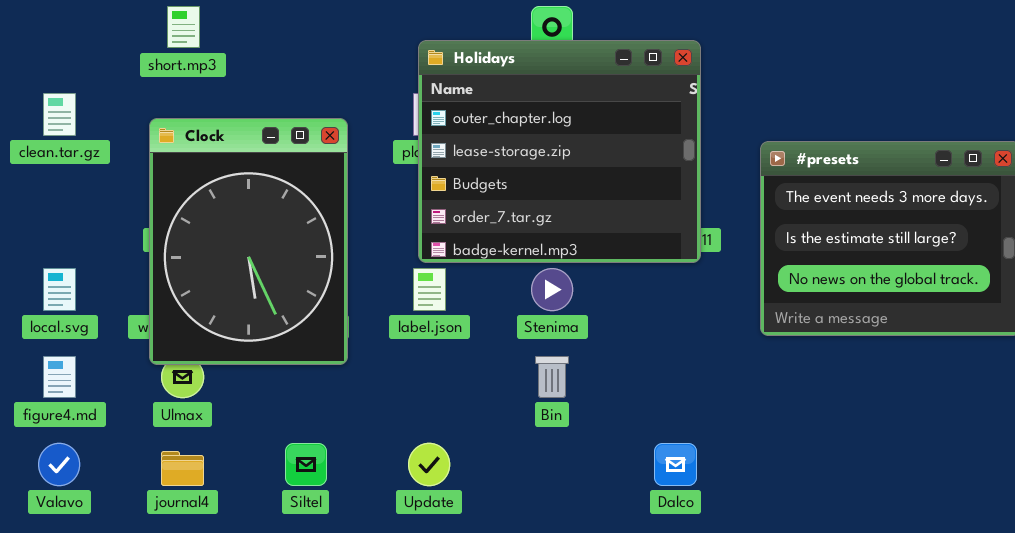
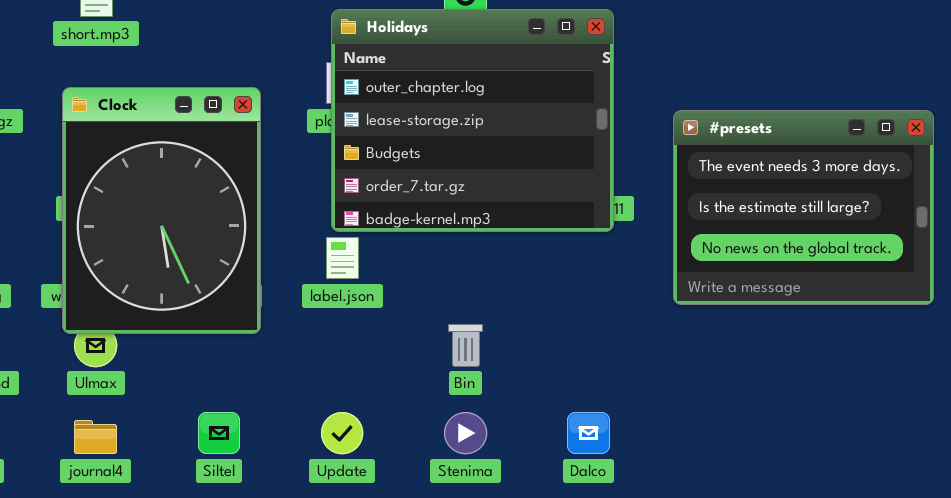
Stenima: [531,268,573,311] -> [444,412,487,454], moved

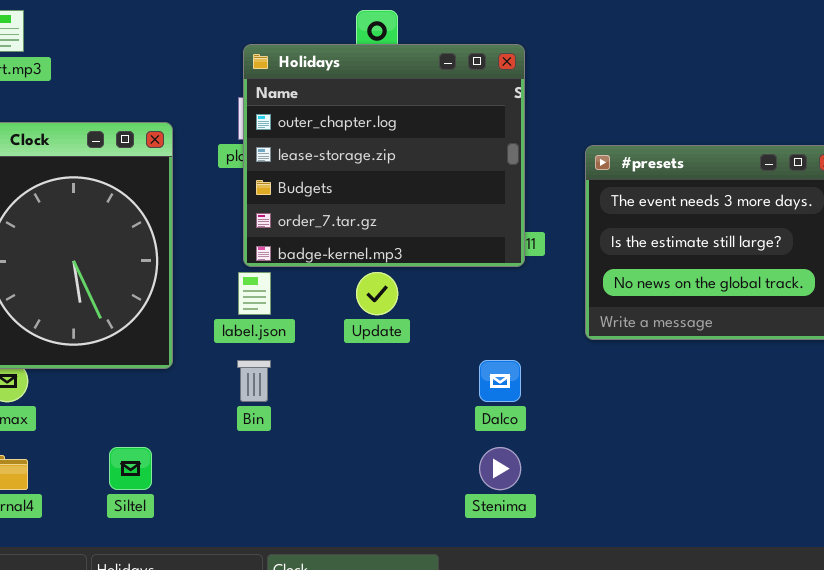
Bin: [448,324,483,367] -> [237,360,271,402], moved
Update: [321,412,363,454] -> [356,272,398,315], moved
Stenima: [444,412,487,454] -> [479,447,521,490], moved
Dalco: [567,412,610,454] -> [479,360,521,402], moved

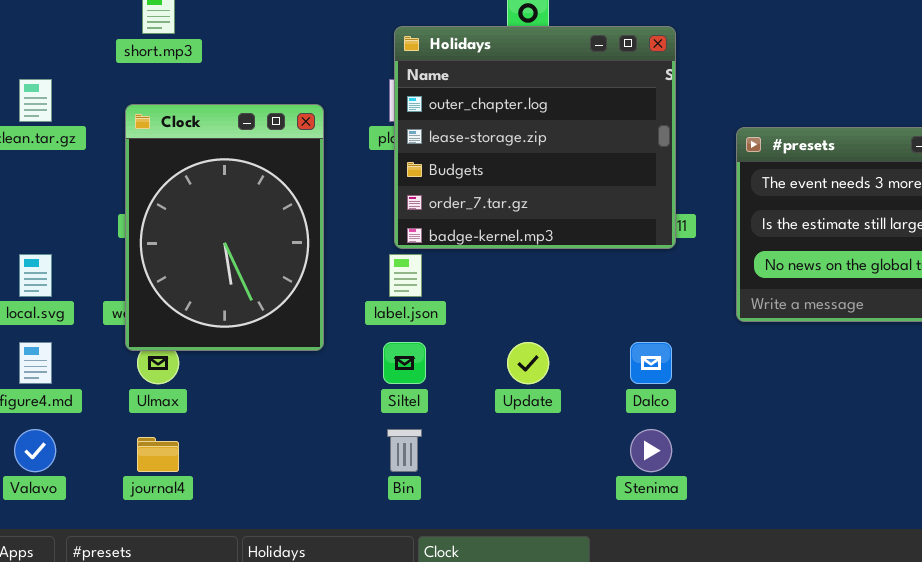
Update: [356,272,398,315] -> [507,342,549,384], moved
Bin: [237,360,271,402] -> [387,429,422,472], moved
Siltel: [109,447,152,490] -> [383,342,426,384], moved

